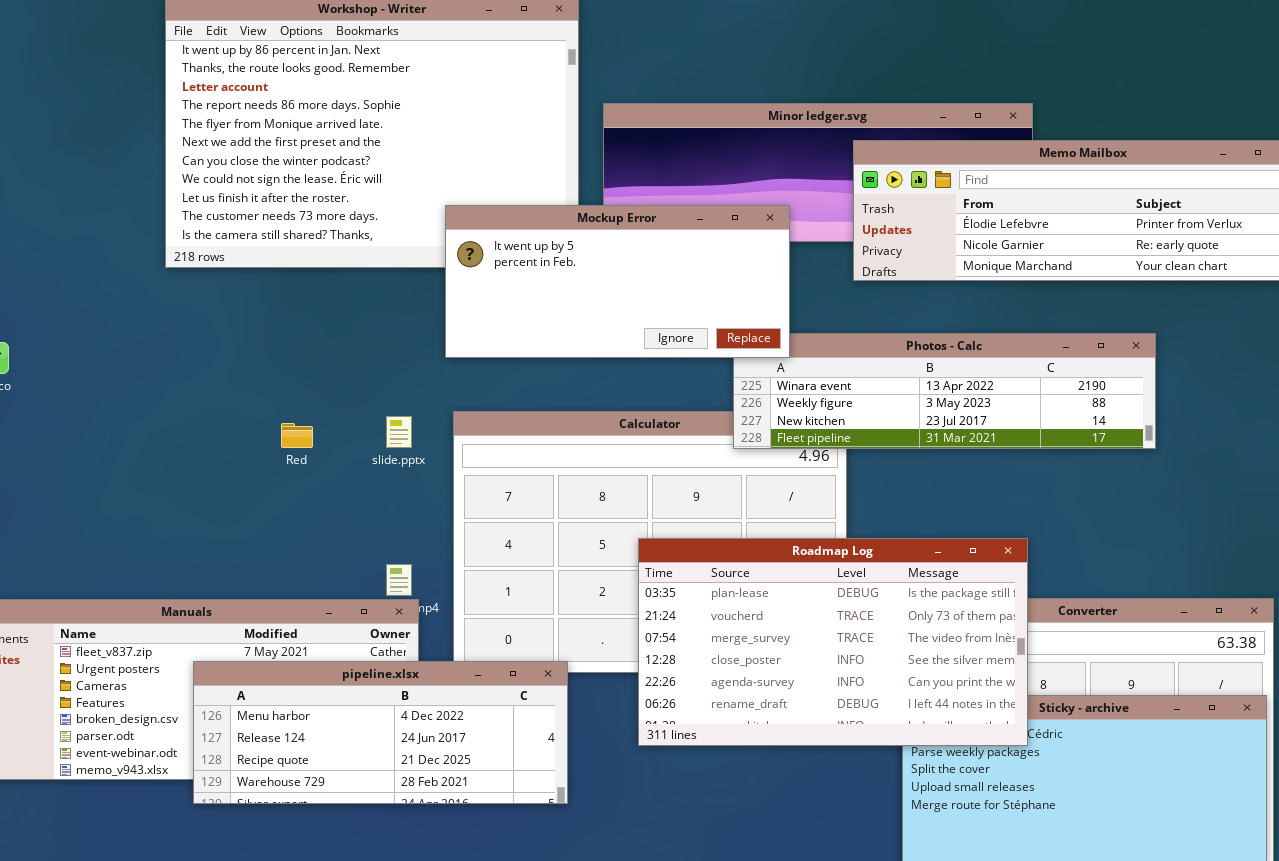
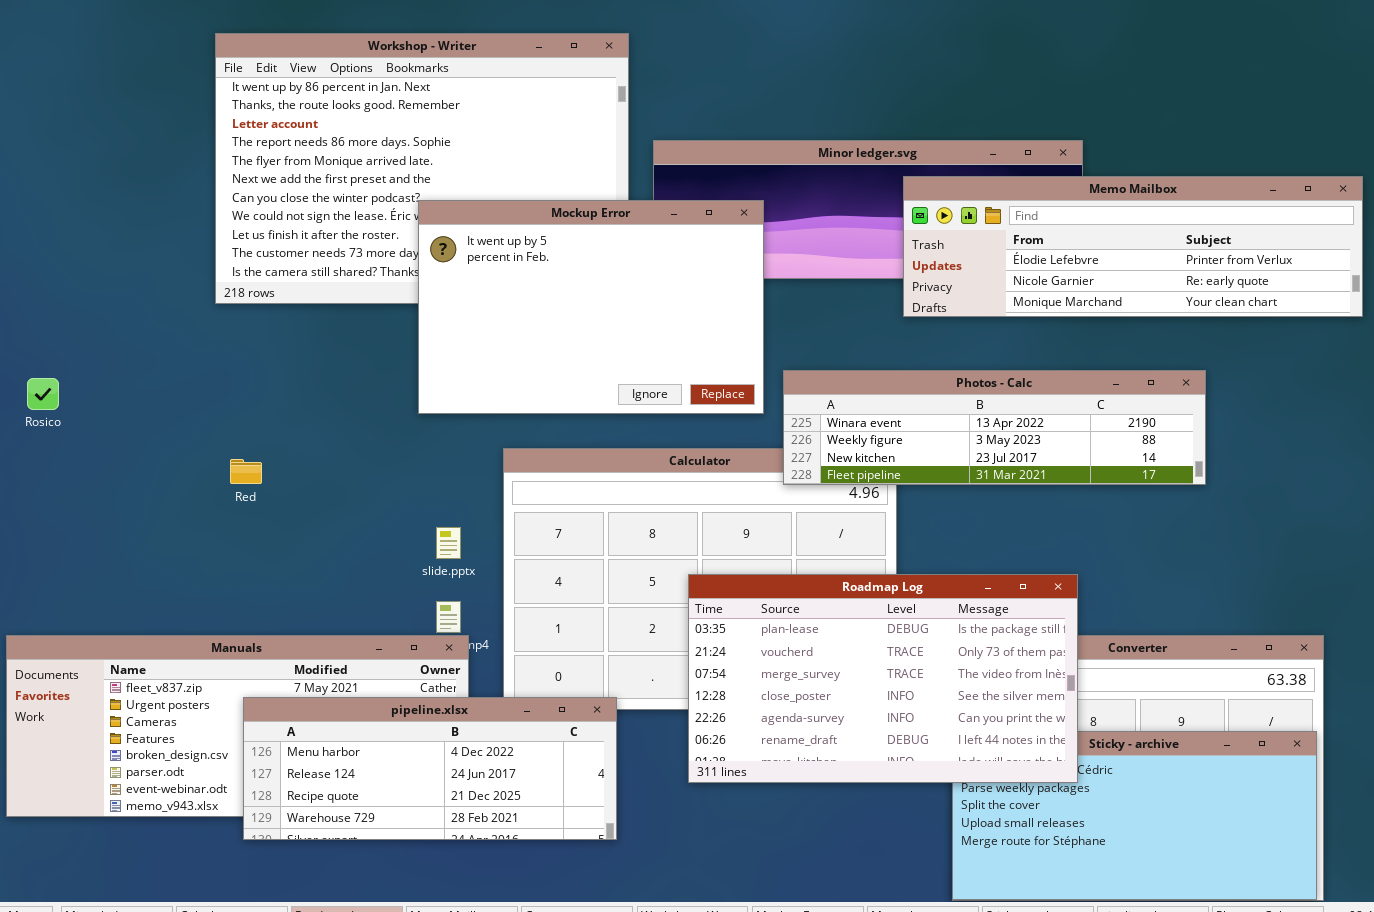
Mockup Error: [445,205,790,358] -> [418,200,764,414], moved, resized
slide.pptx: [386,416,412,448] -> [436,527,461,559], moved
Red: [281,423,313,448] -> [230,459,262,484], moved

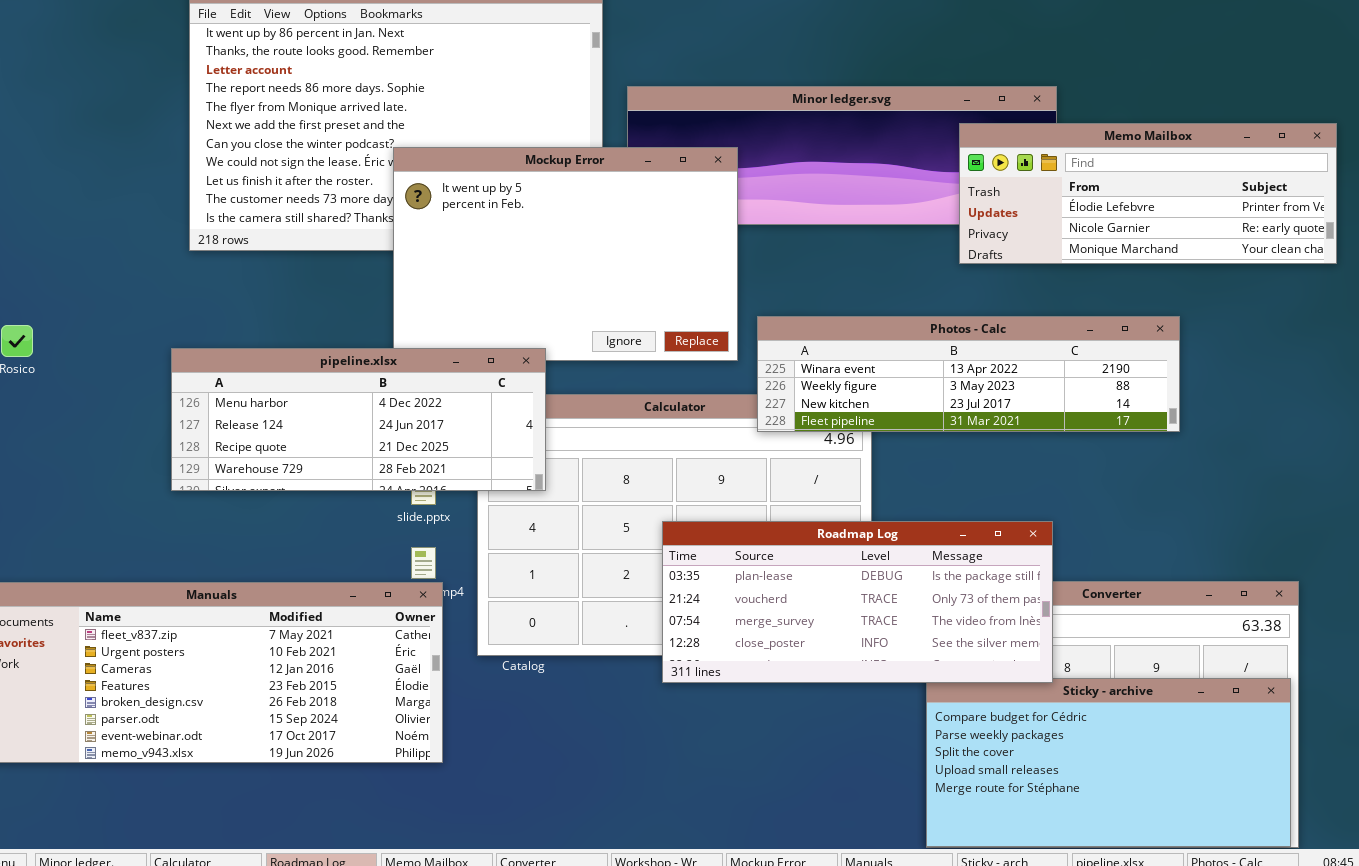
Memo Mailbox: [903,176,1363,317] -> [959,123,1337,264], resized
Roadmap Log: [688,574,1078,783] -> [662,521,1053,683], resized
pipeline.xlsx: [243,697,617,840] -> [171,348,546,491], moved

